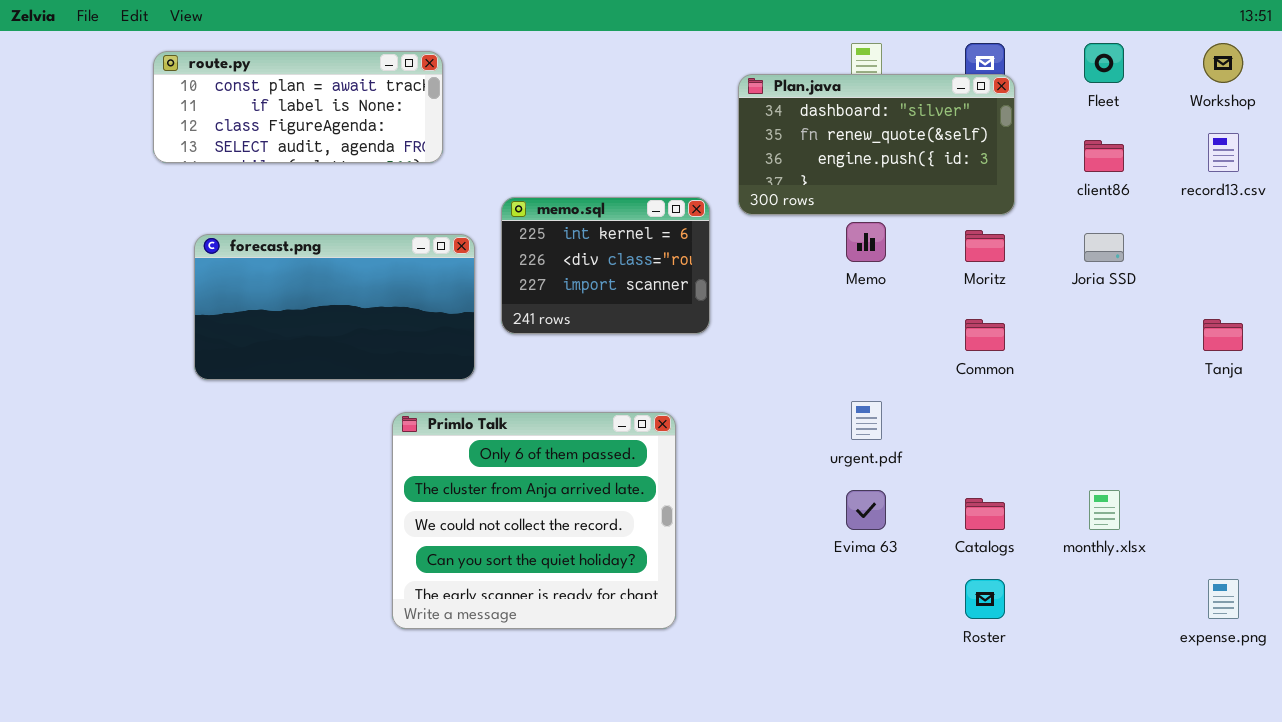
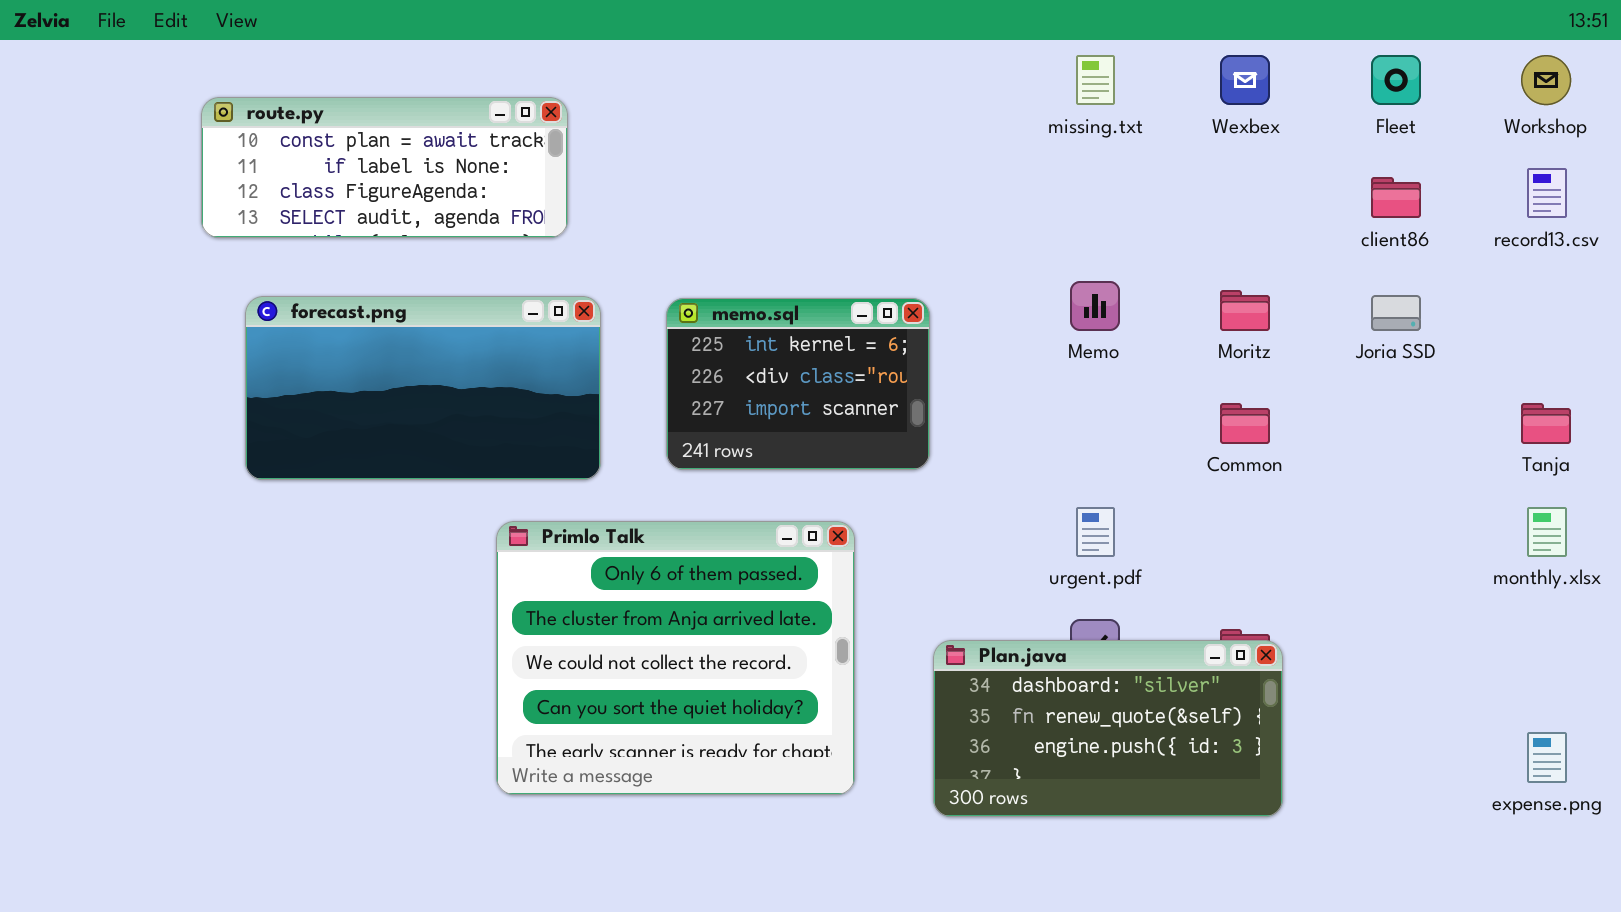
route.py: [153,51,443,163] -> [201,97,568,238], moved
Plan.java: [738,74,1015,215] -> [933,640,1283,817], moved
memo.sql: [501,197,710,334] -> [666,298,930,470], moved
monthly.xlsx: [1089,490,1120,530] -> [1527,507,1567,557], moved

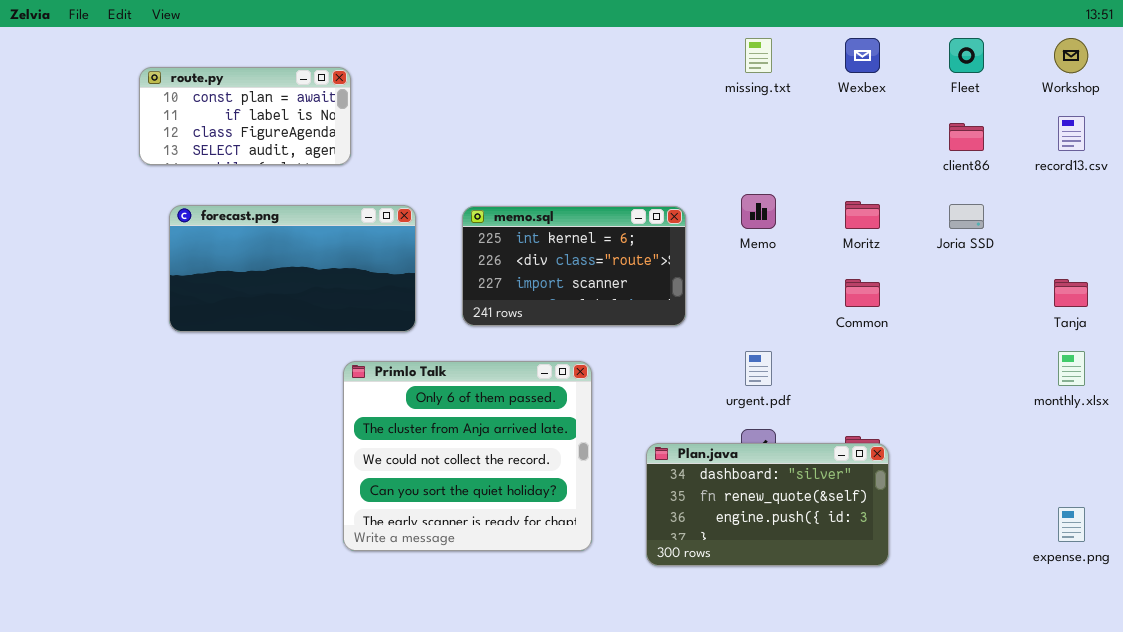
route.py: [201,97,568,238] -> [139,67,351,165], resized
memo.sql: [666,298,930,470] -> [462,206,686,326], resized

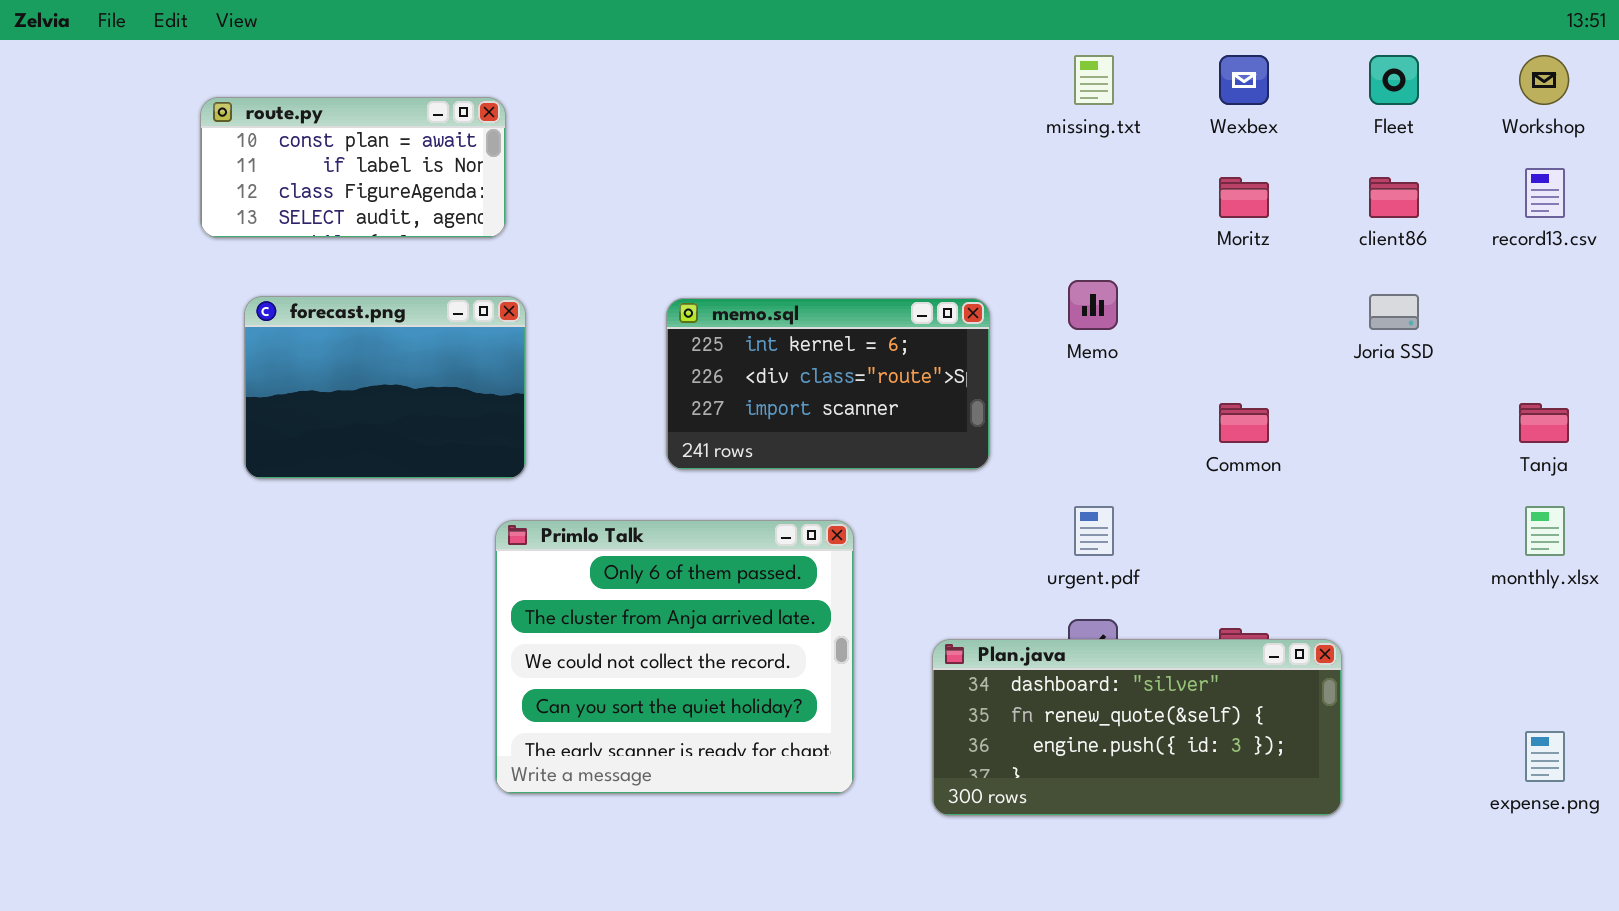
Moritz: [845,201,880,229] -> [1219,177,1269,218], moved
forecast.png: [169,205,416,332] -> [244,296,526,479], resized
Plan.java: [646,443,889,566] -> [932,639,1342,816], resized

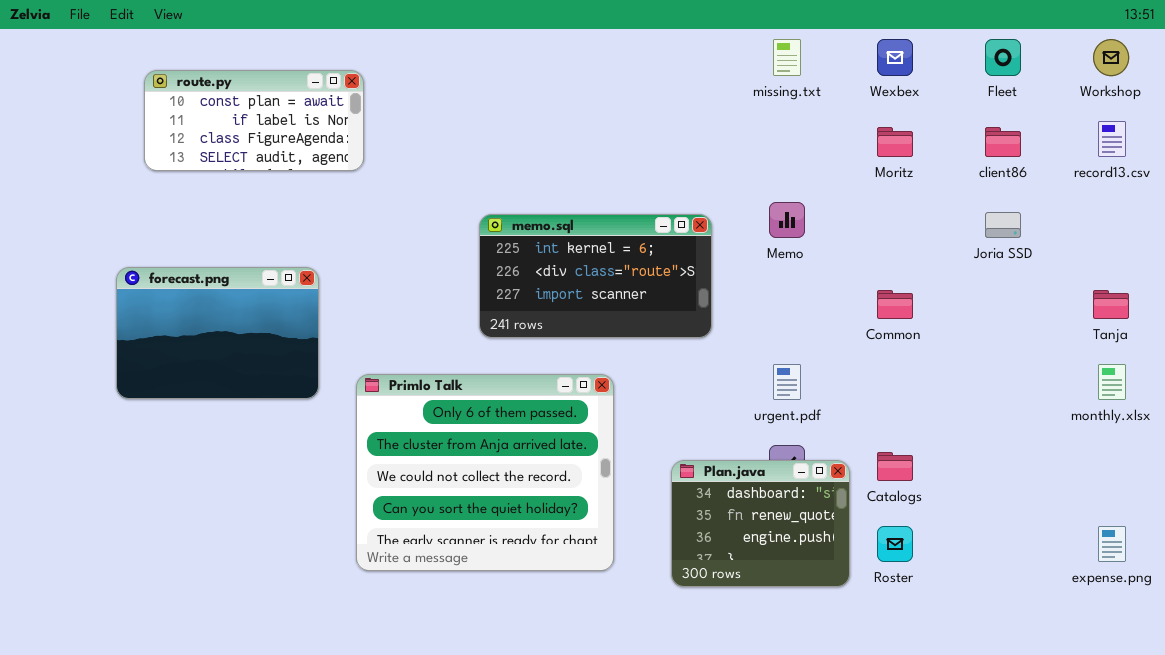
forecast.png: [244,296,526,479] -> [116,267,319,399], moved
Plan.java: [932,639,1342,816] -> [671,460,850,587], resized

